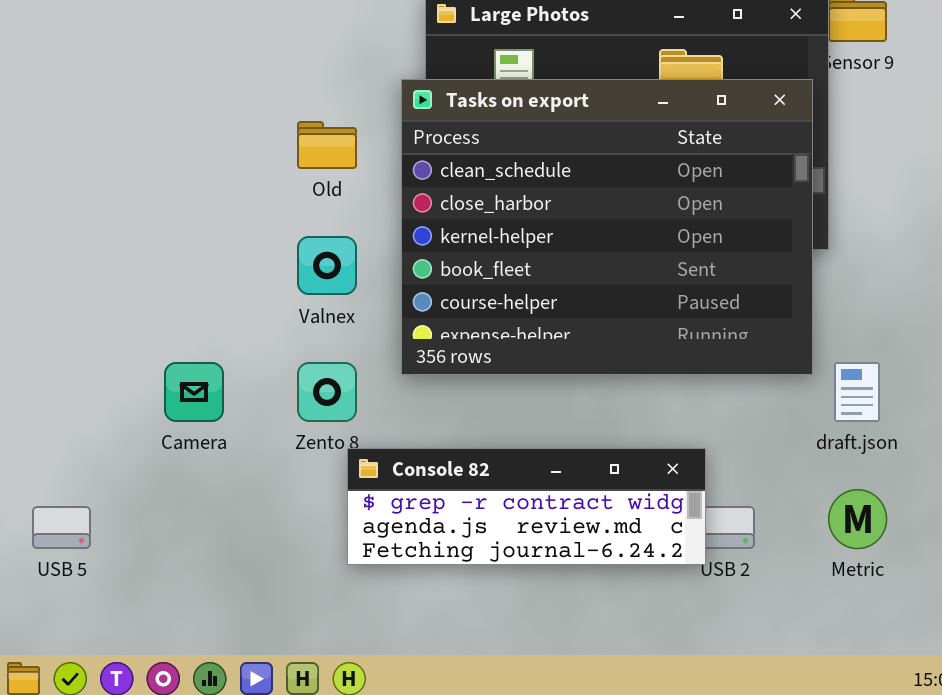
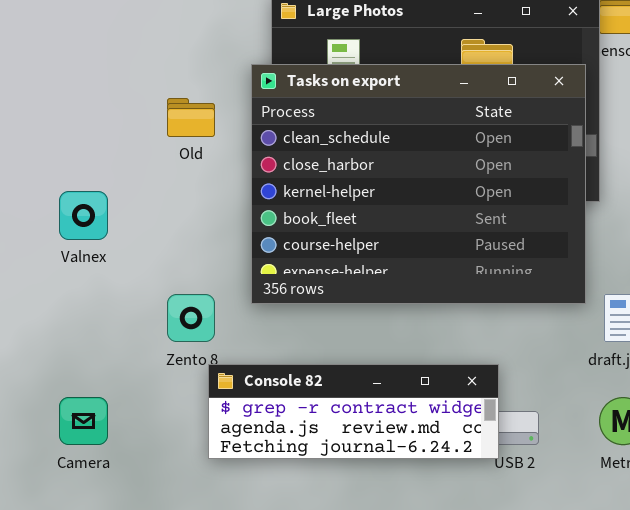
Valnex: [297,236,357,295] -> [59,191,108,240], moved
Camera: [164,362,224,422] -> [59,397,108,445], moved

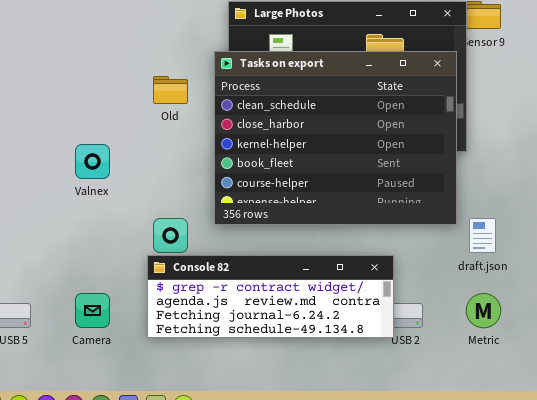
Console 82: [208,364,499,459] -> [147,255,394,338], resized

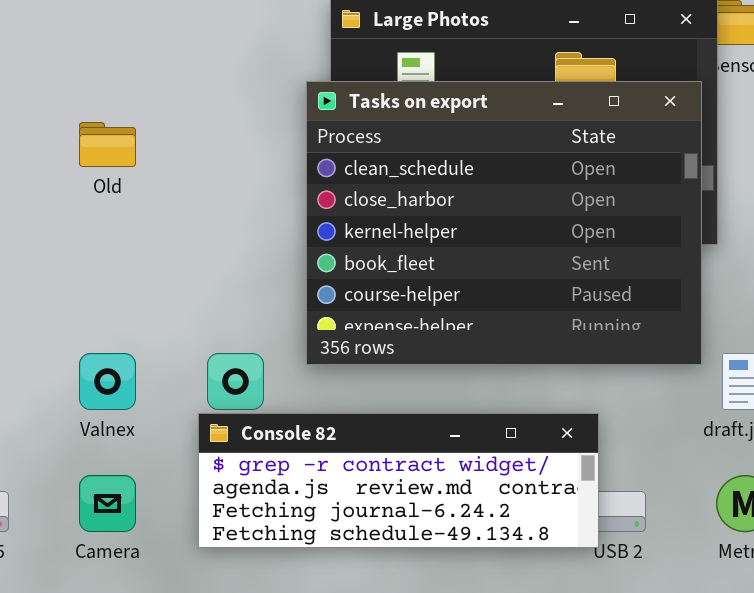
Old: [153,76,188,104] -> [79,122,136,167], moved
Valnex: [75,144,110,179] -> [79,353,136,410], moved

